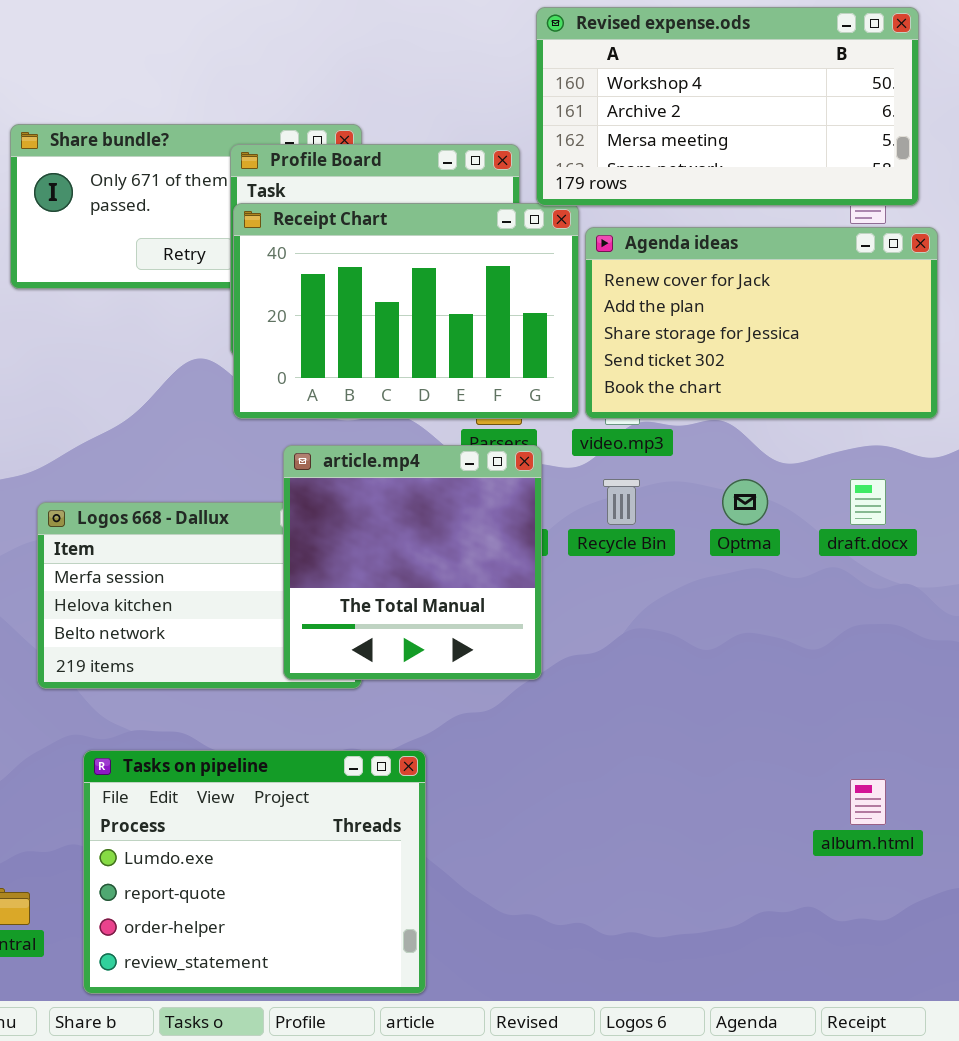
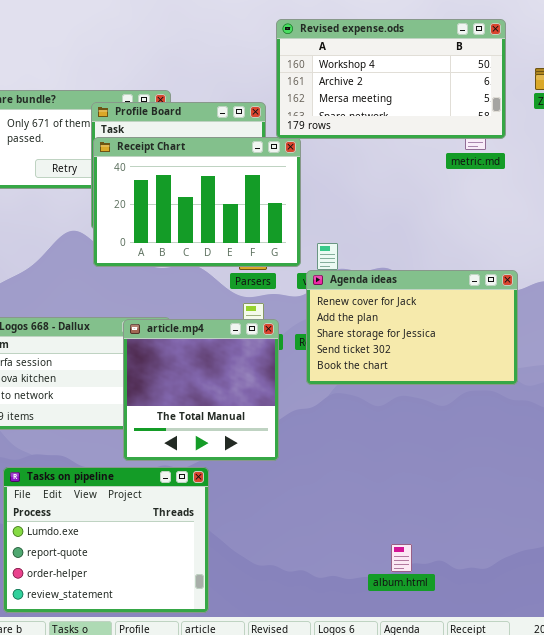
Agenda ideas: [585,227,938,419] -> [306,270,518,385], moved
article.mp4: [283,445,542,680] -> [123,319,279,461], moved
album.html: [850,779,886,825] -> [391,544,412,572], moved

